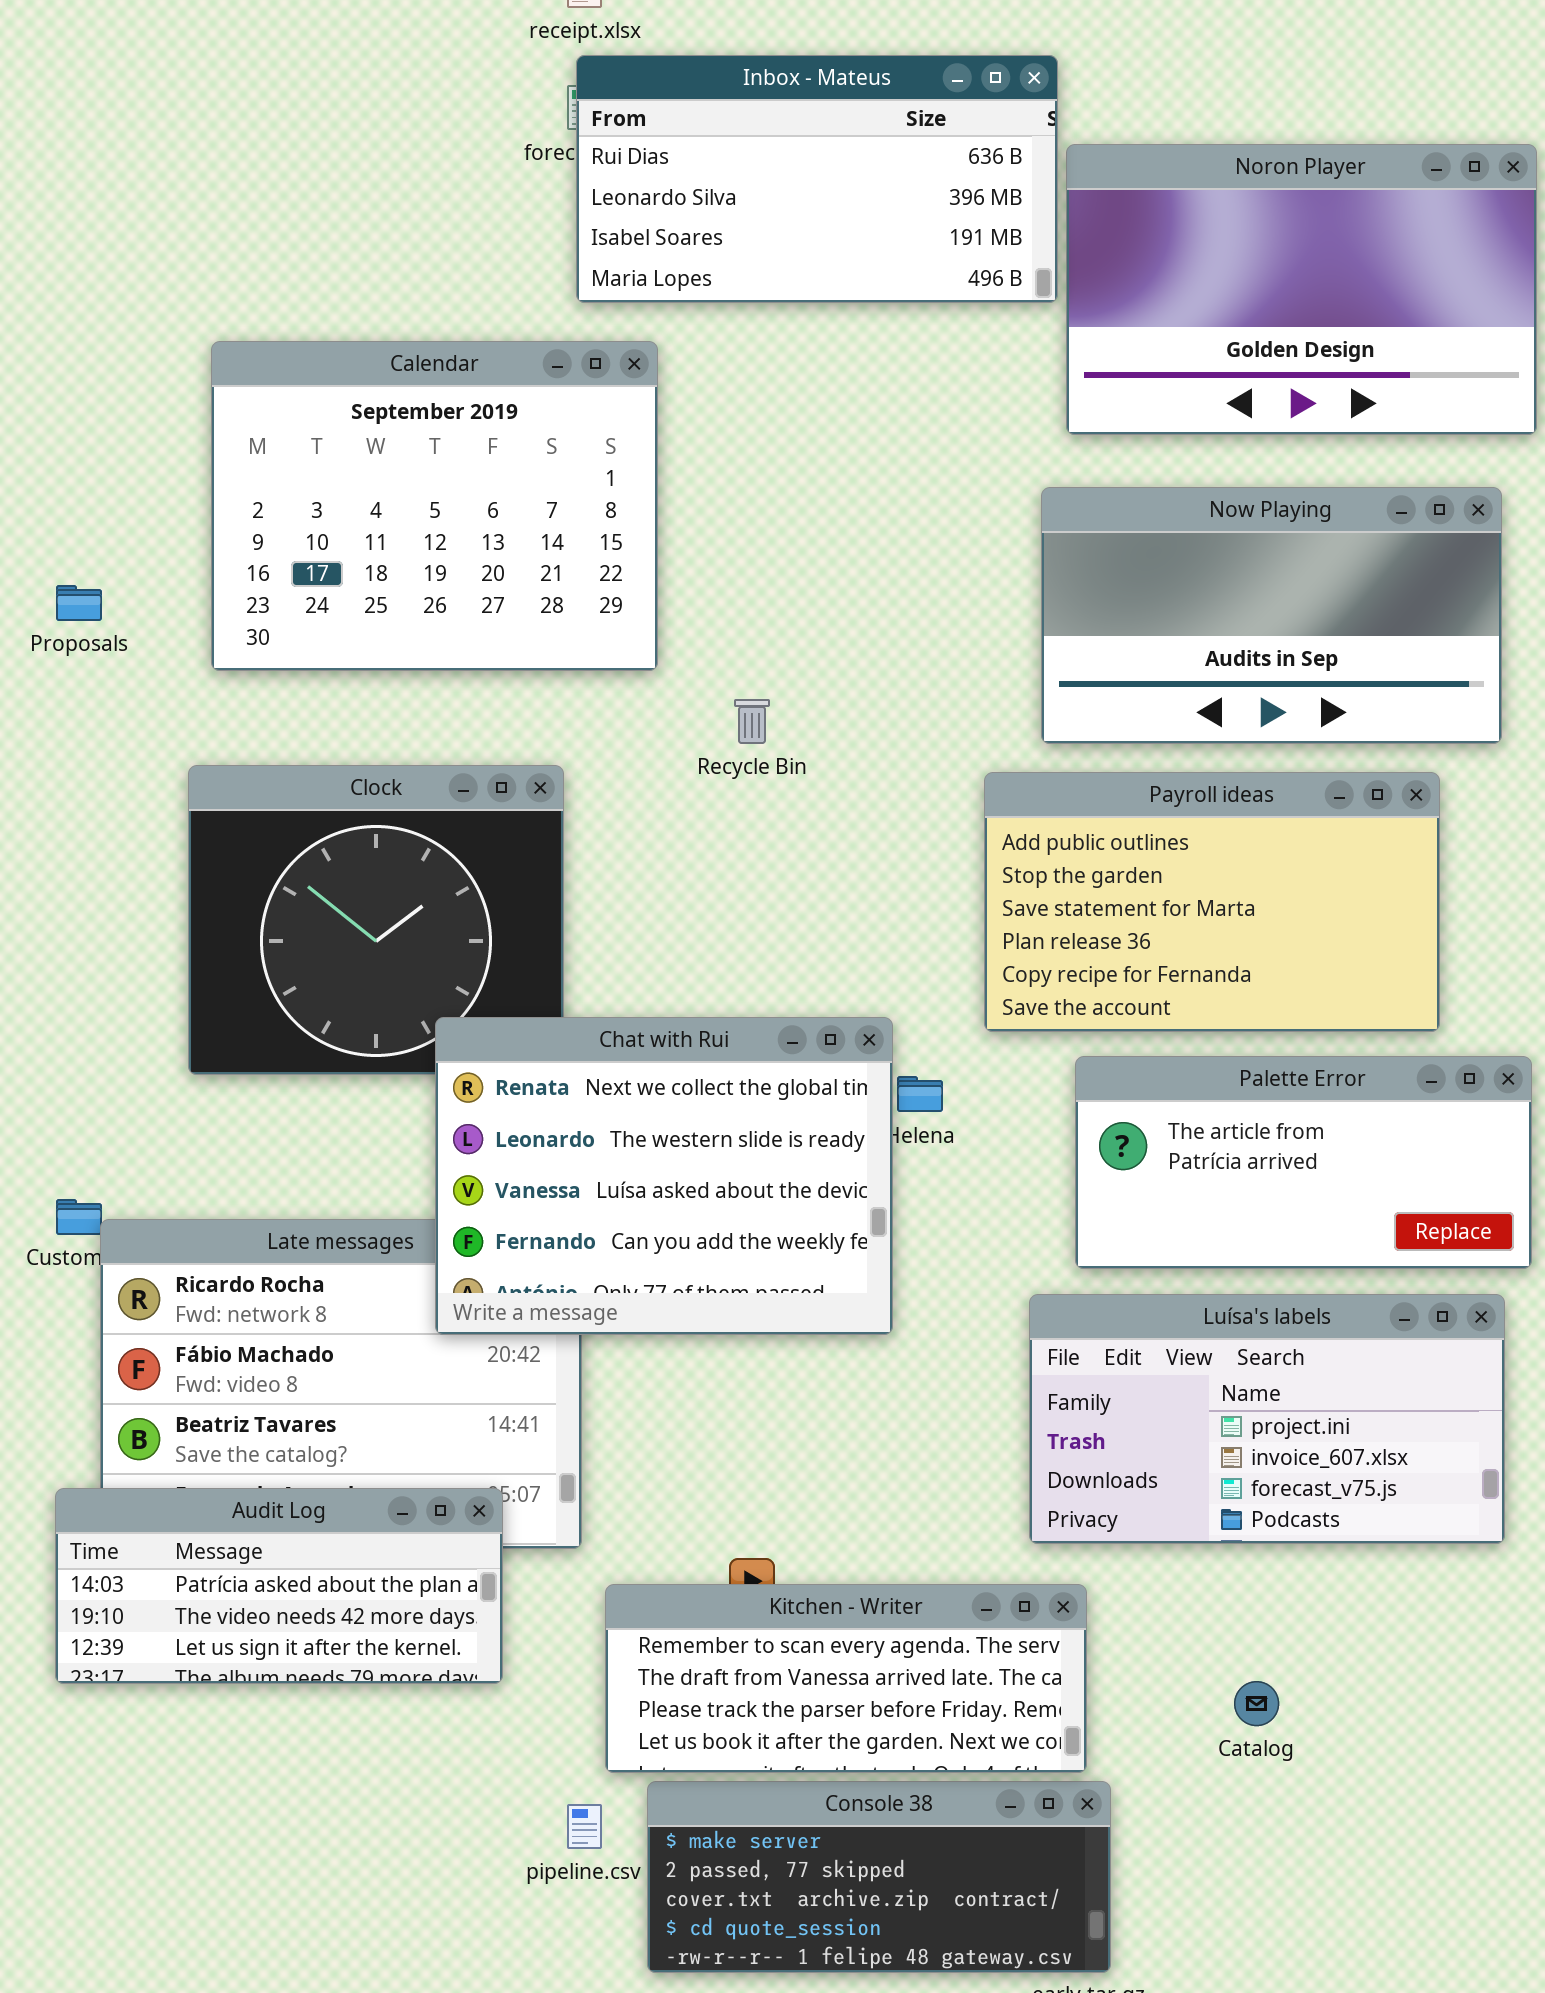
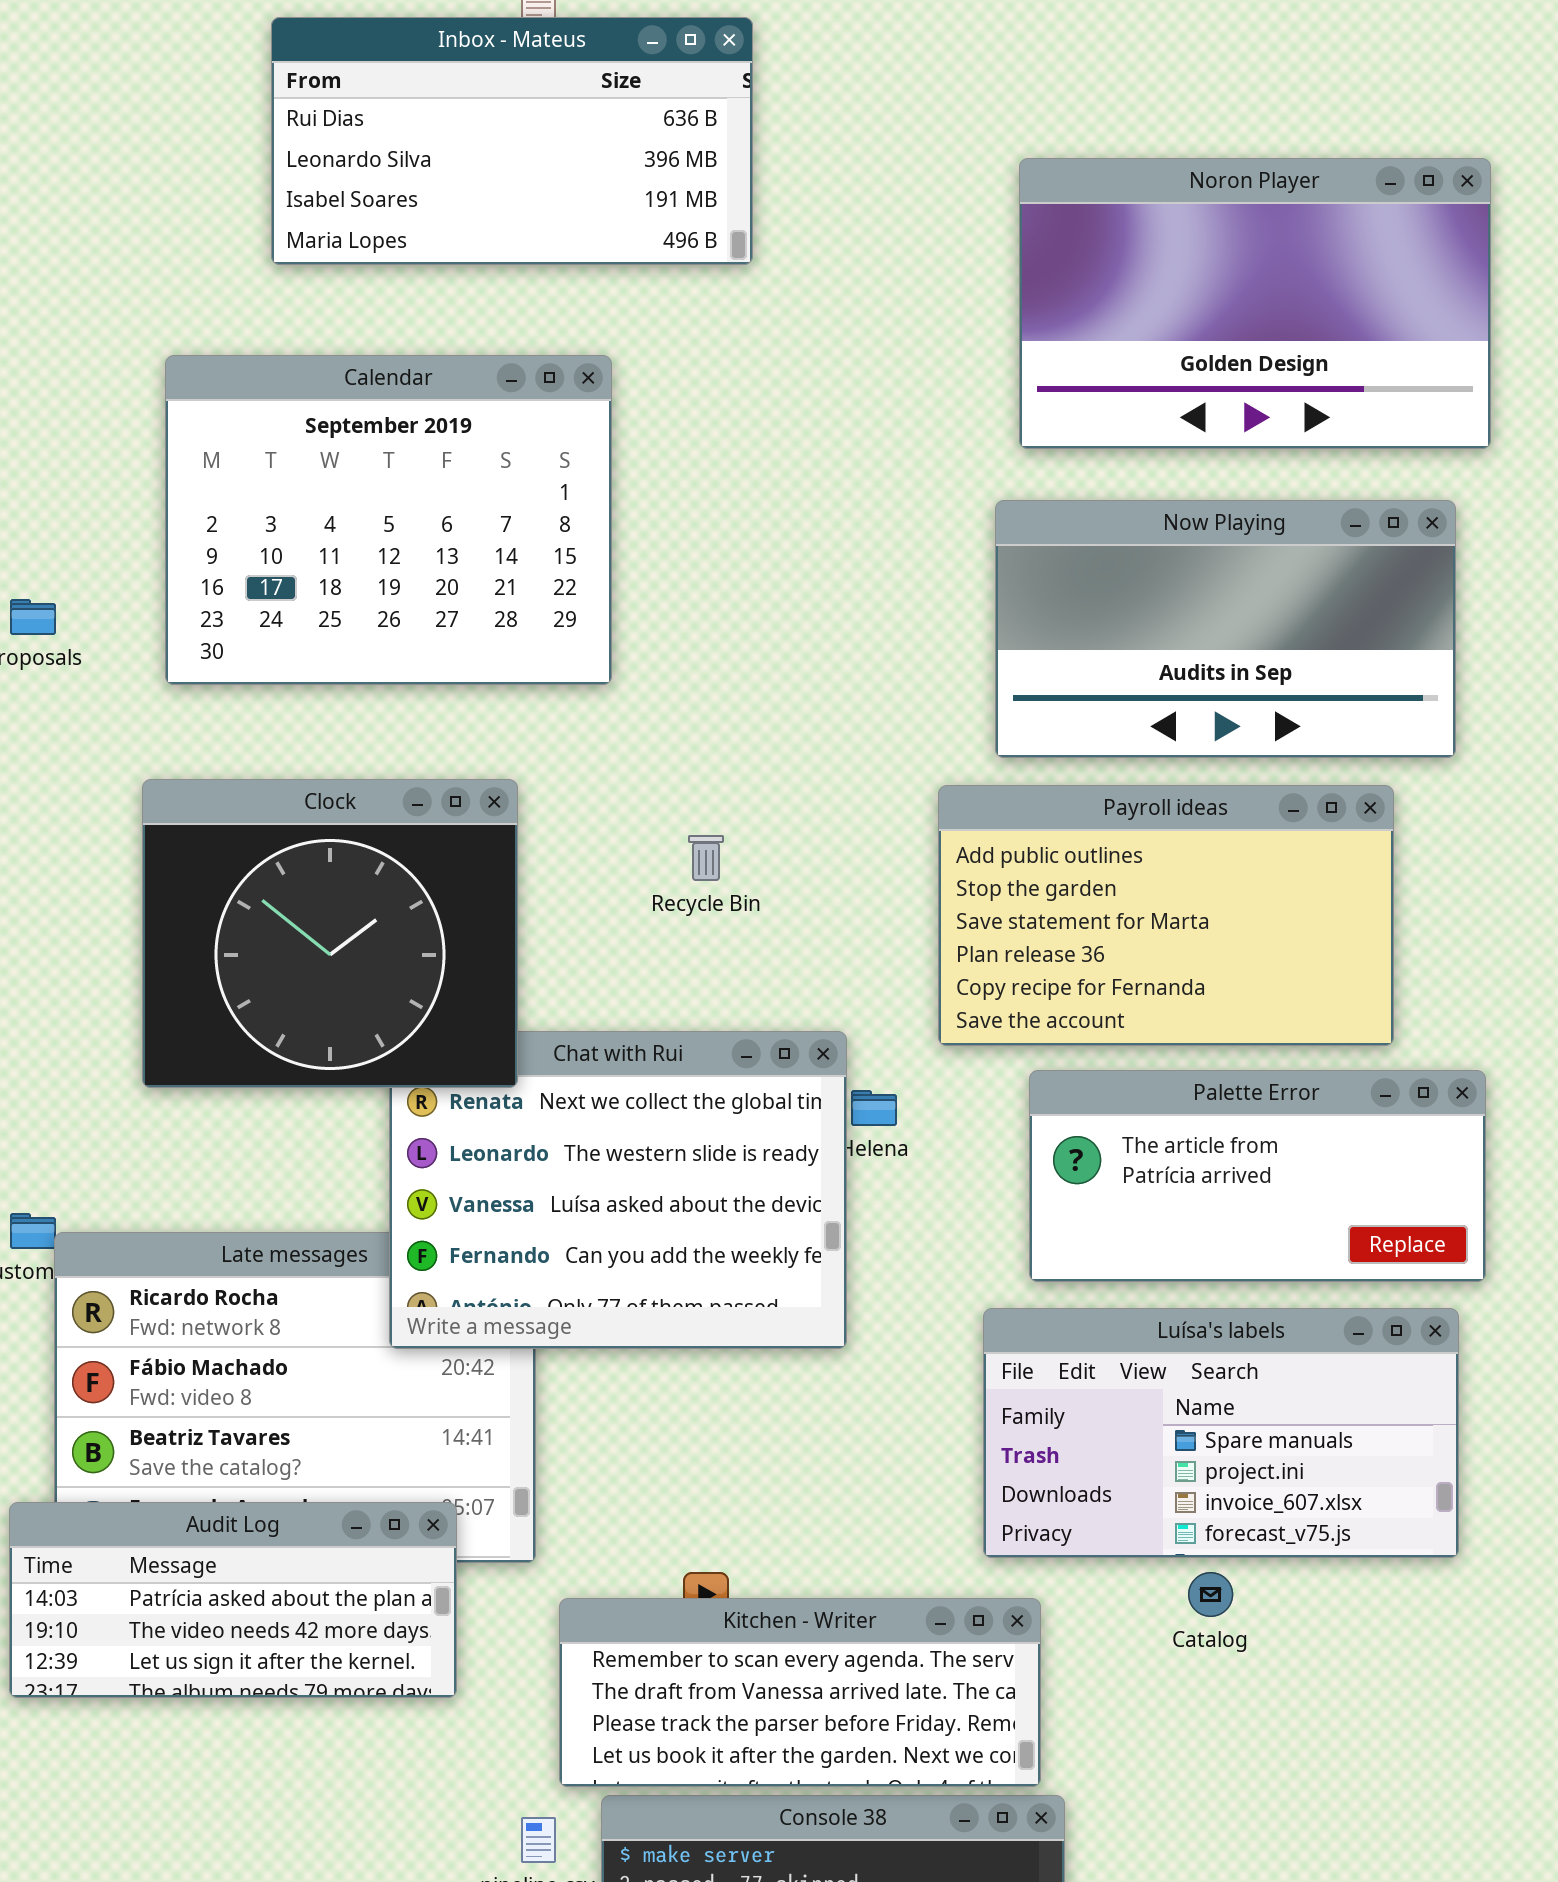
Inbox - Mateus: [576,55,1058,303] -> [271,17,753,265], moved
Recycle Bin: [734,699,770,744] -> [688,835,724,881], moved
Clock: [188,765,564,1075] -> [142,779,518,1088], raised
Luísa's labels: [1029,1294,1505,1544] -> [983,1308,1459,1558], scrolled up 1 row
Catalog: [1234,1681,1279,1726] -> [1188,1572,1233,1617], moved

